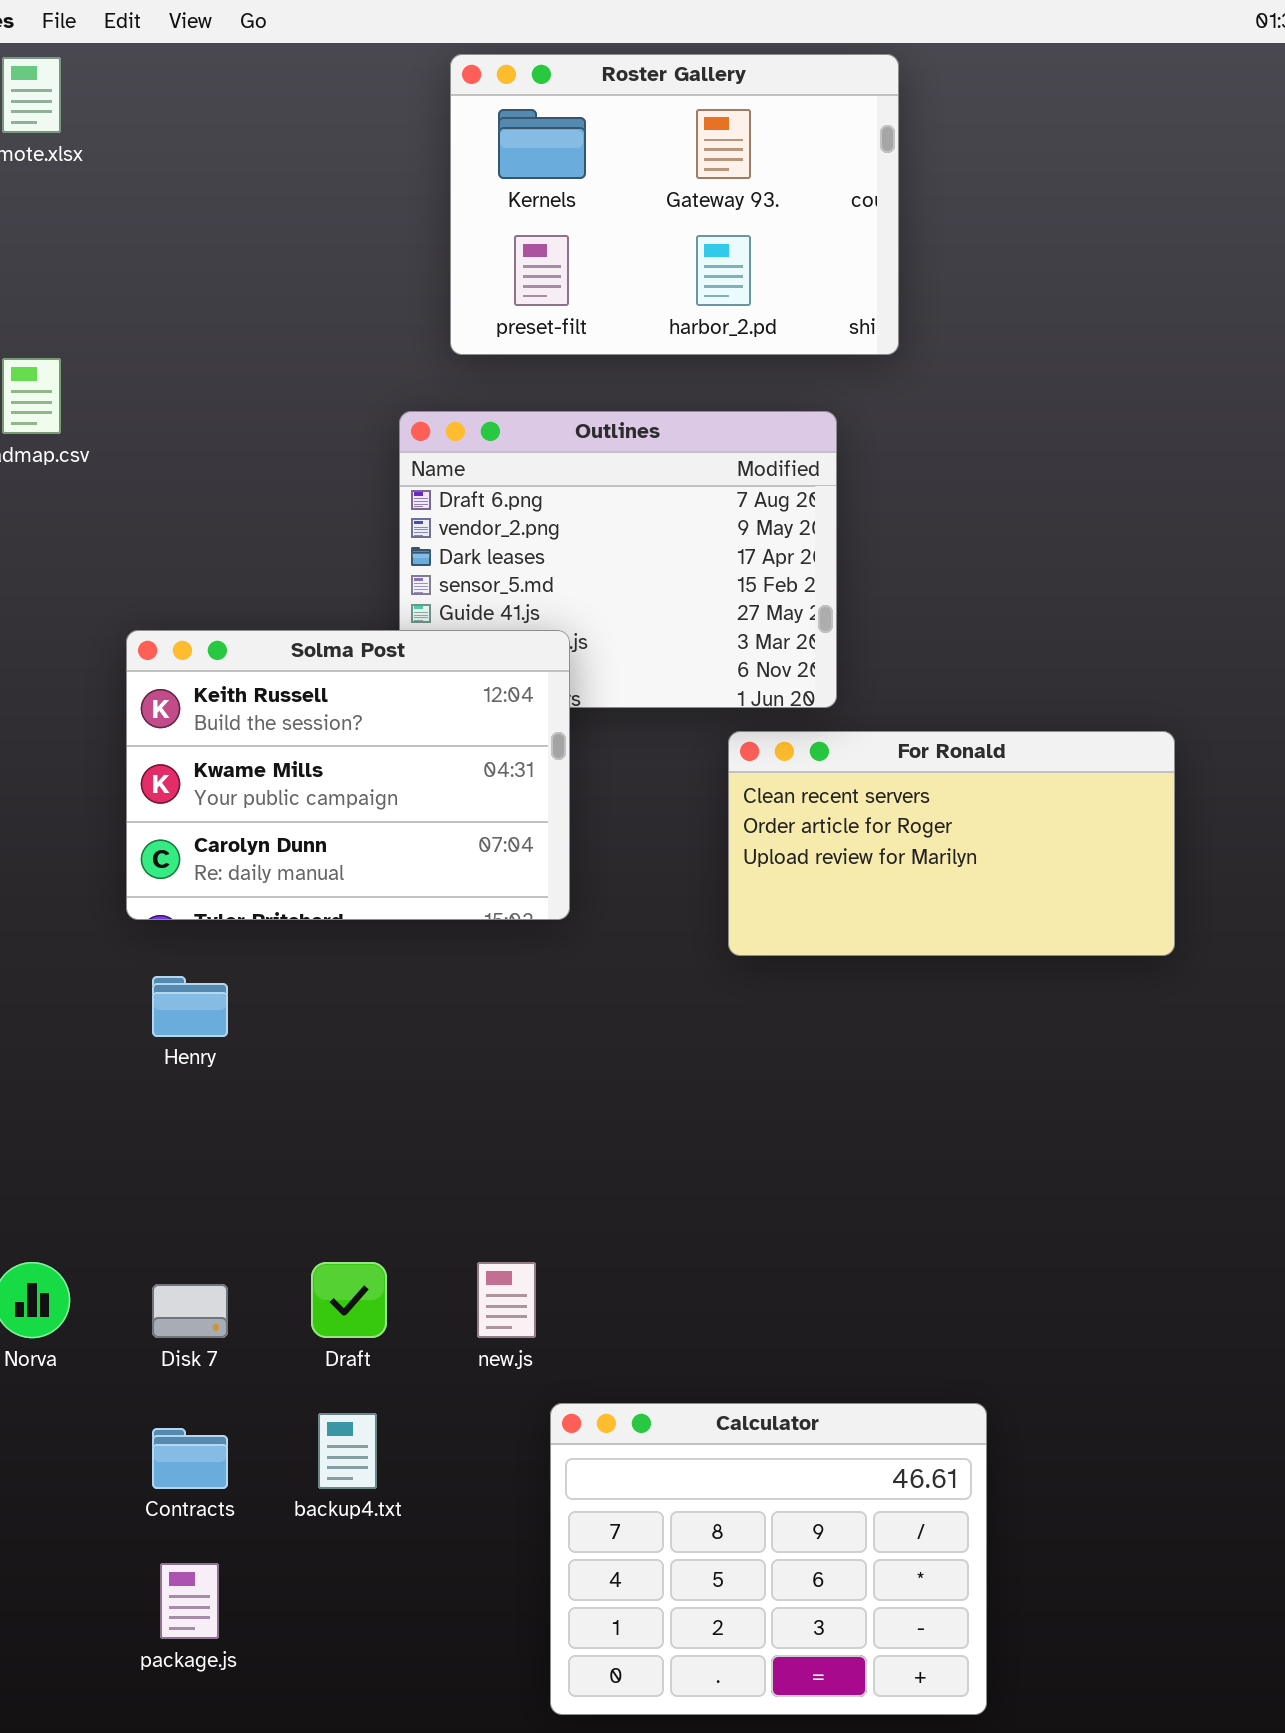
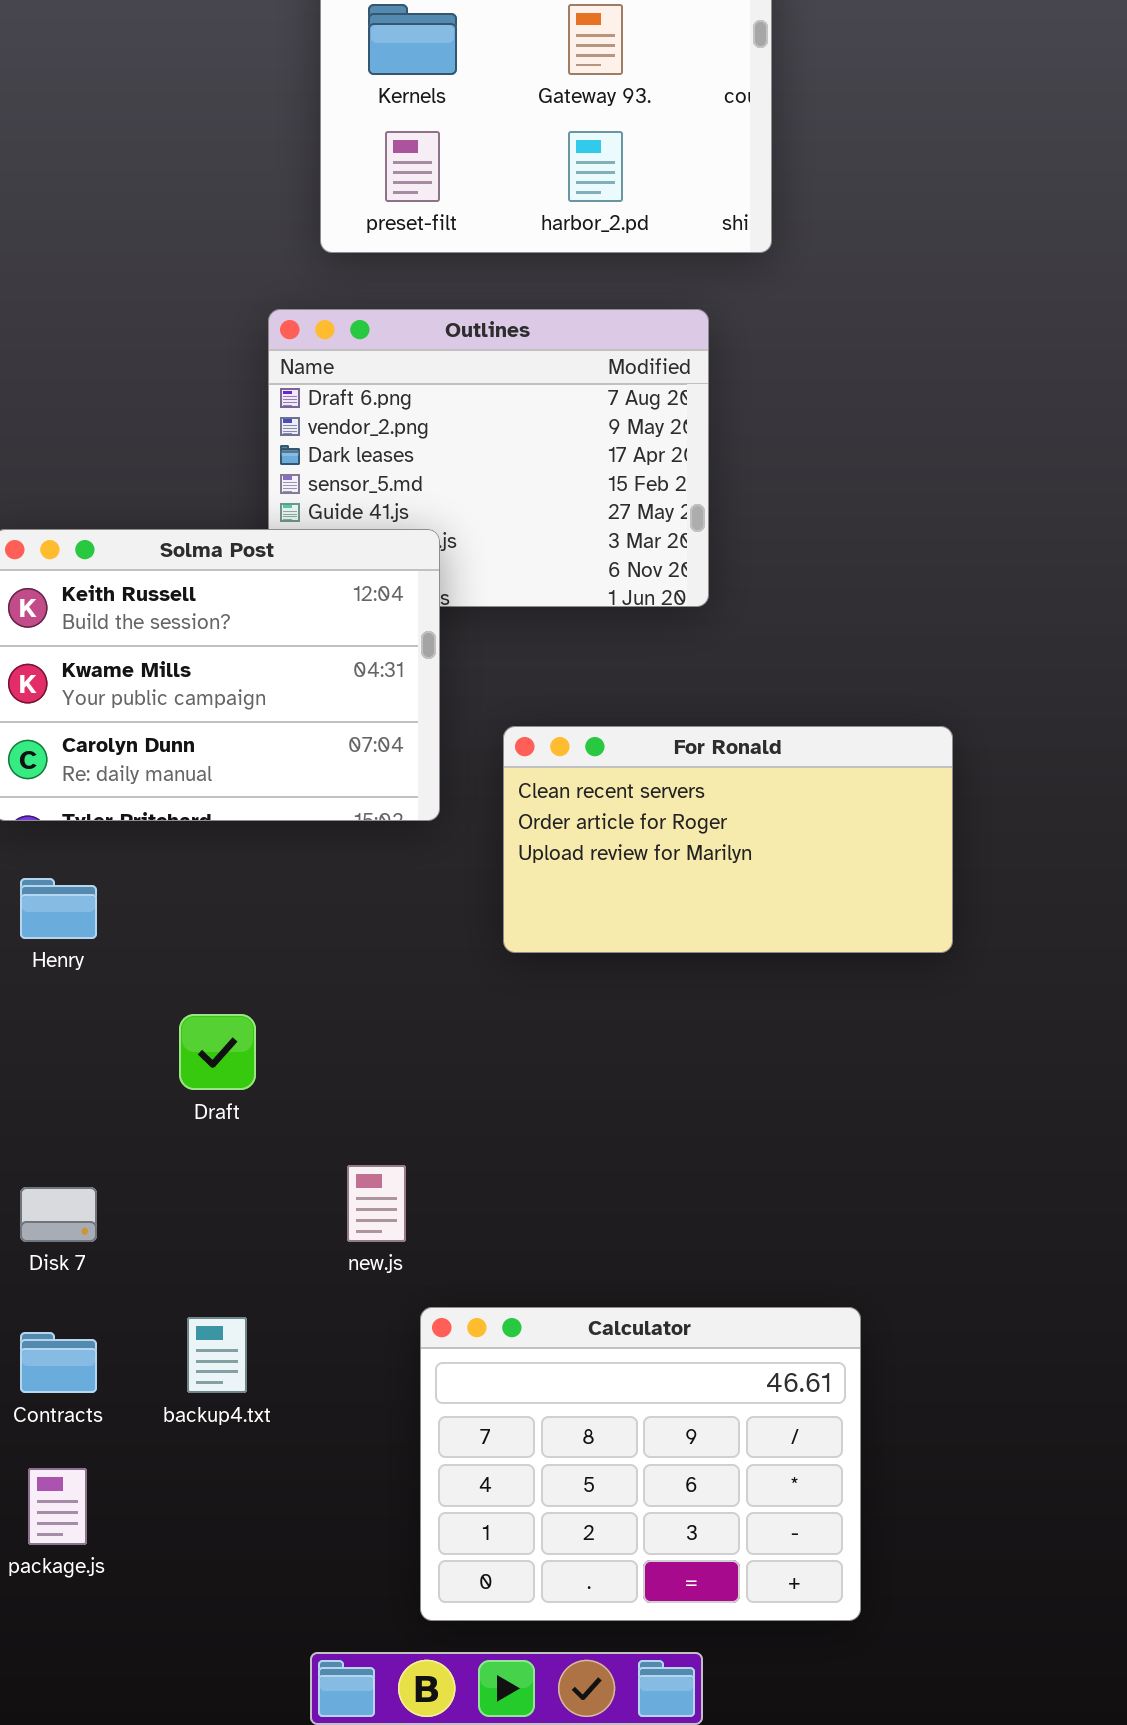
For Ronald: [728,731,1175,956] -> [503,726,953,953], moved
Draft: [311,1262,387,1338] -> [179,1014,256,1090], moved

